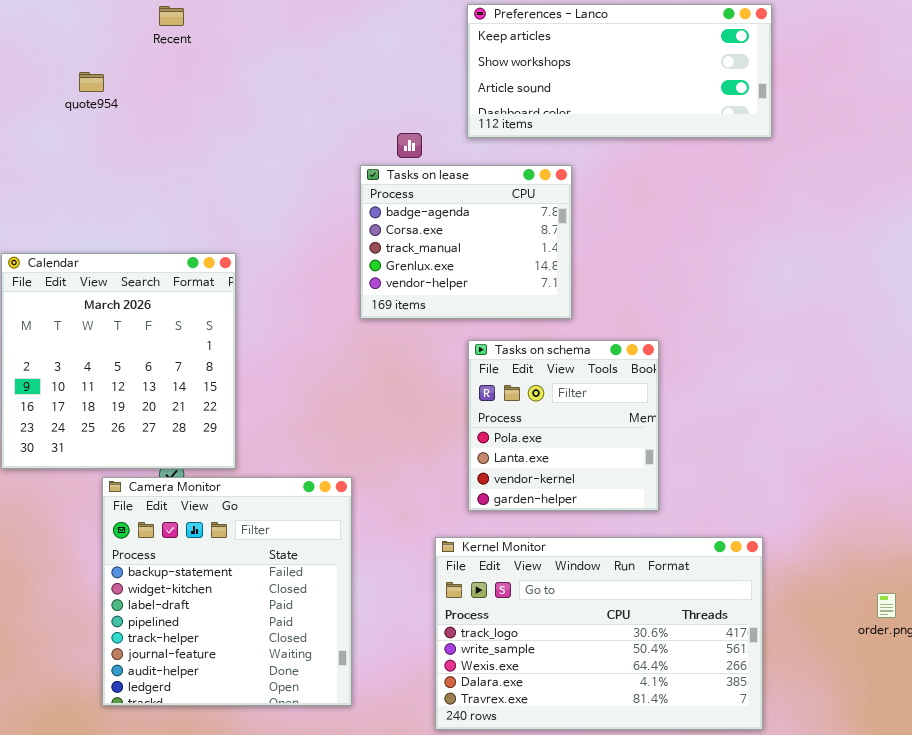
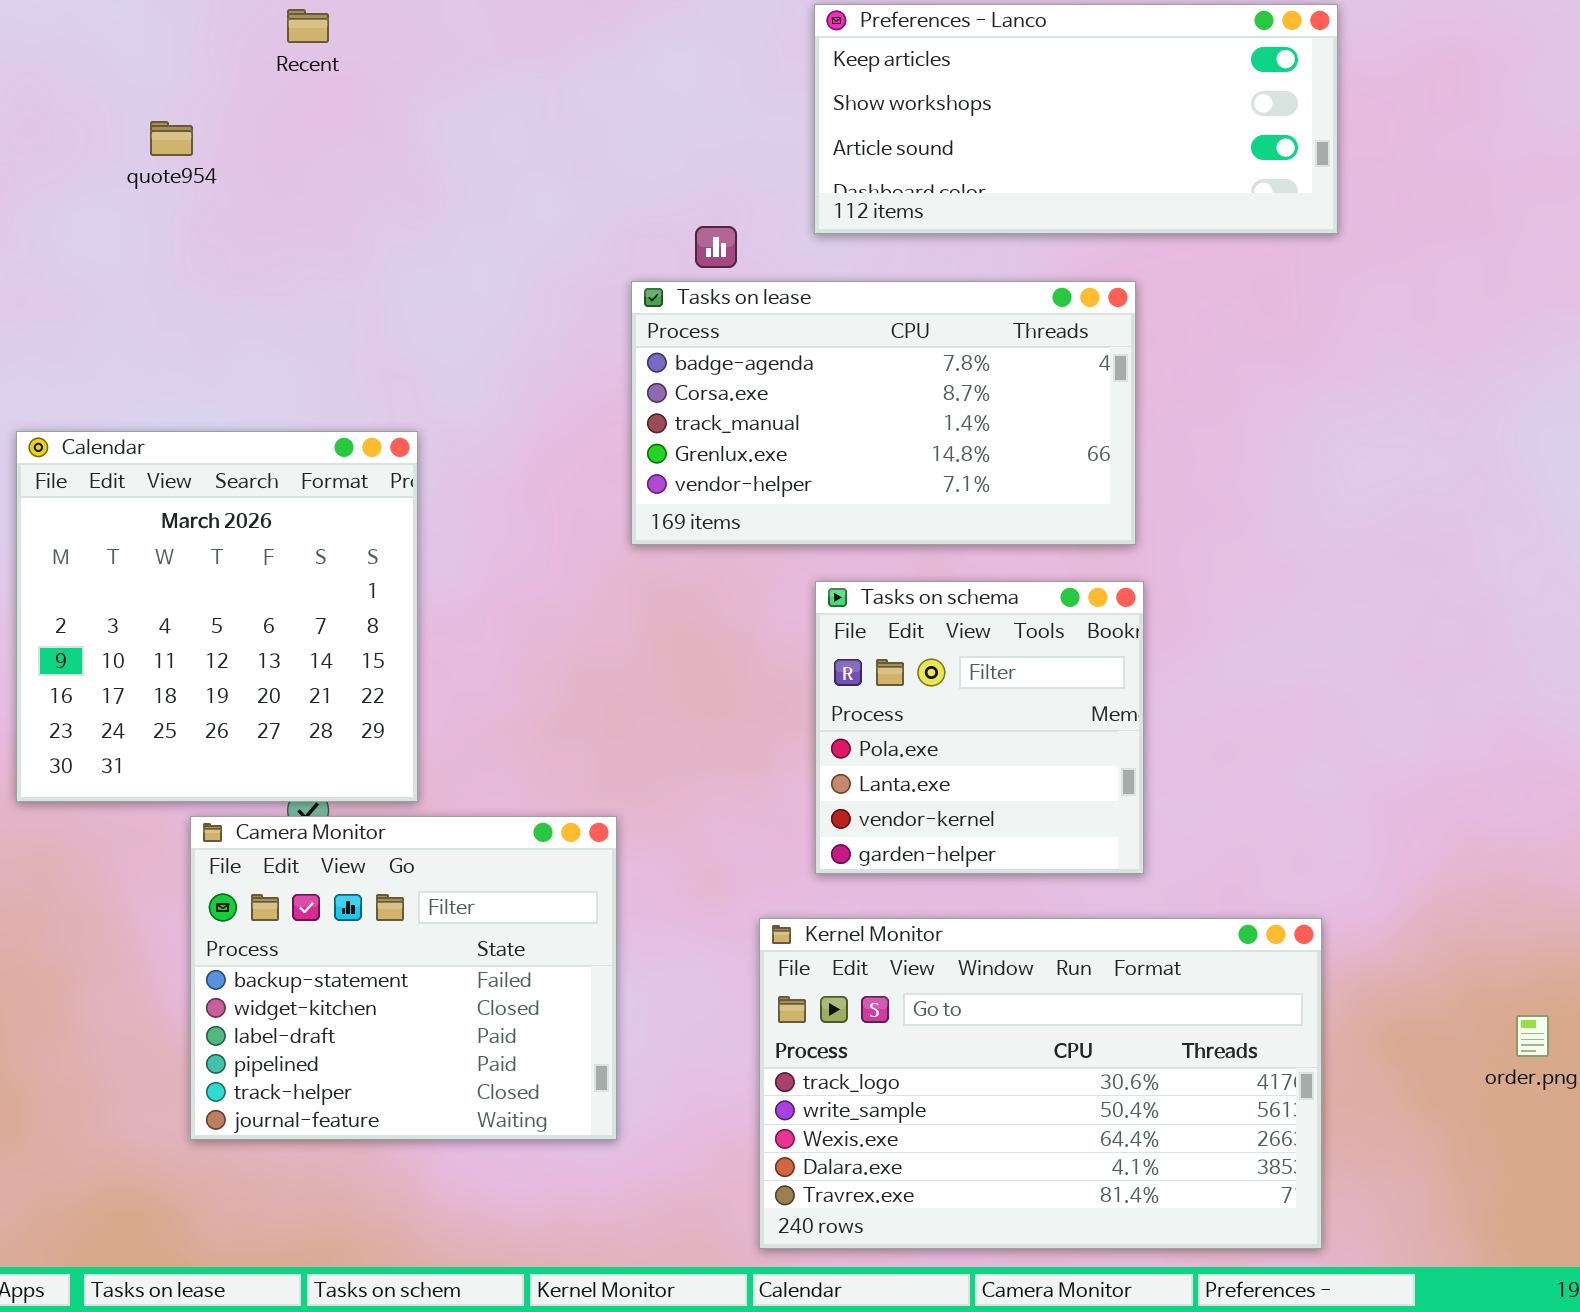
Tasks on lease: [360,165,572,319] -> [631,281,1136,545], resized
Camera Monitor: [102,477,352,706] -> [190,816,617,1140], resized

